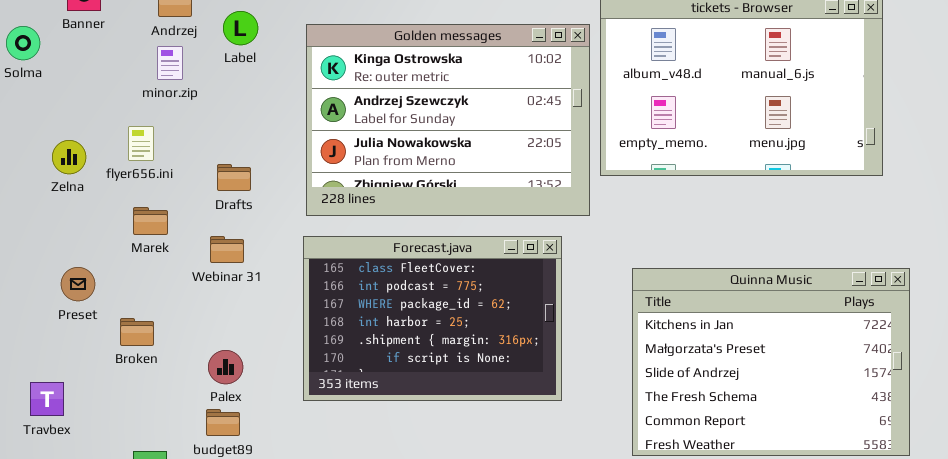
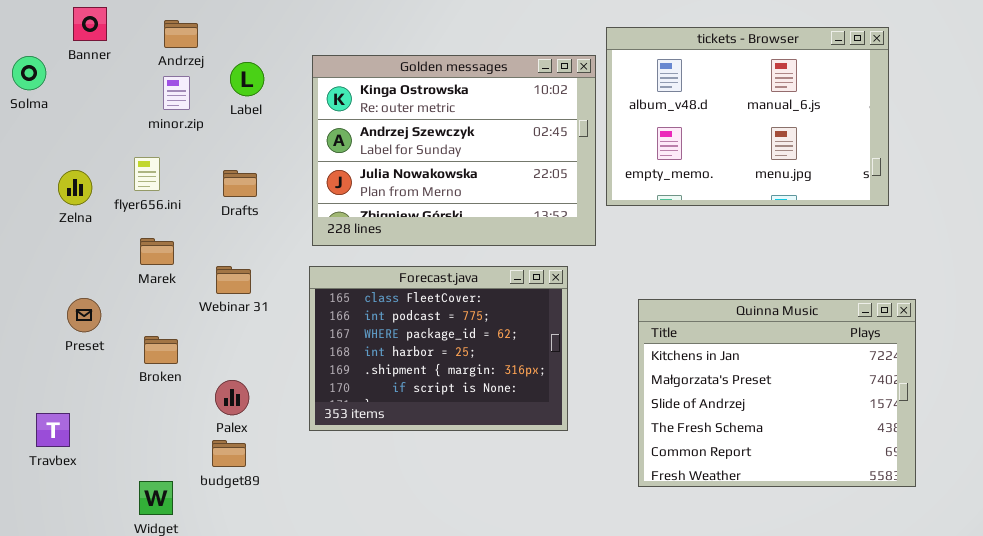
Label: [223,11,258,45] -> [230,62,264,96], moved
Drafts: [217,164,251,191] -> [223,170,257,197], moved
Broken: [120,318,154,346] -> [144,336,178,364], moved

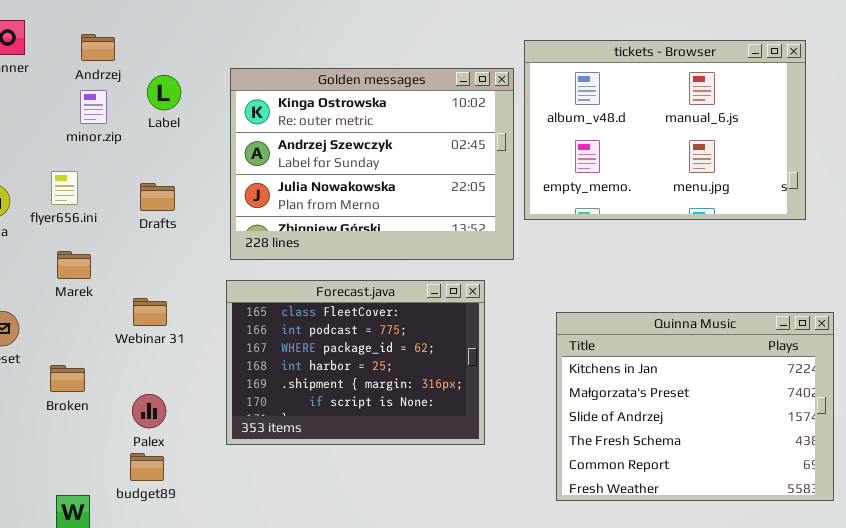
Webinar 31: [216,266,251,294] -> [133,298,167,326], moved
Broken: [144,336,178,364] -> [50,365,85,392], moved

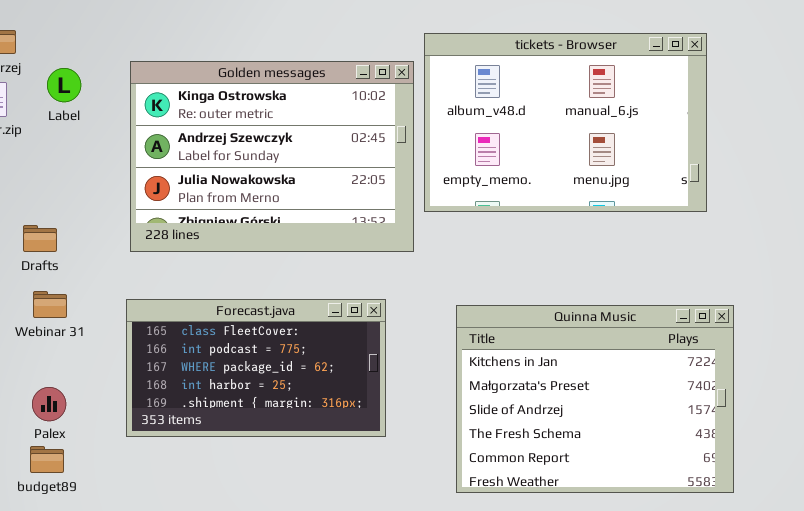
Drafts: [140,183,175,211] -> [23,225,57,252], moved
Forecast.java: [226,280,485,445] -> [126,299,386,437], resized

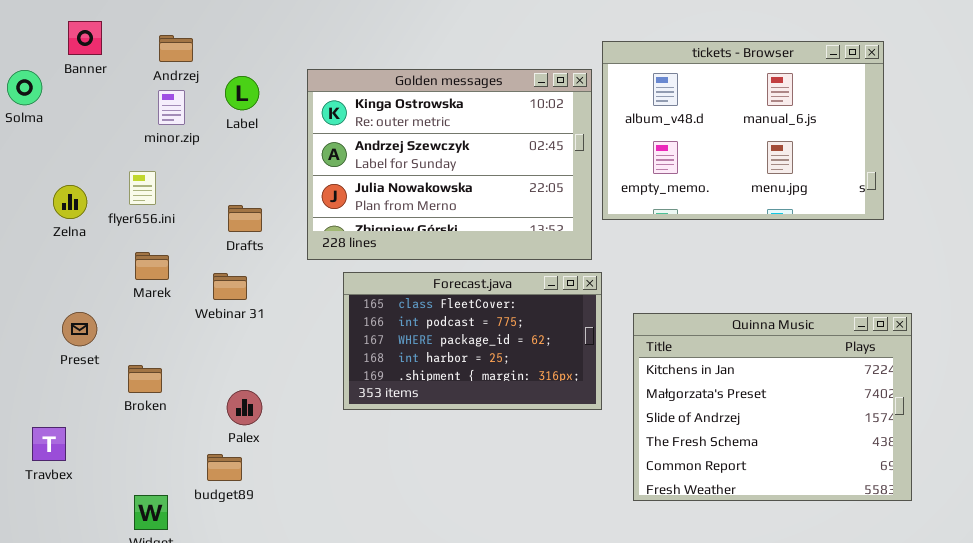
Drafts: [23,225,57,252] -> [228,205,262,232], moved
Webinar 31: [33,291,67,318] -> [213,273,247,300], moved
Forecast.java: [126,299,386,437] -> [343,272,602,410], moved
Palex: [32,387,66,421] -> [227,390,262,425], moved

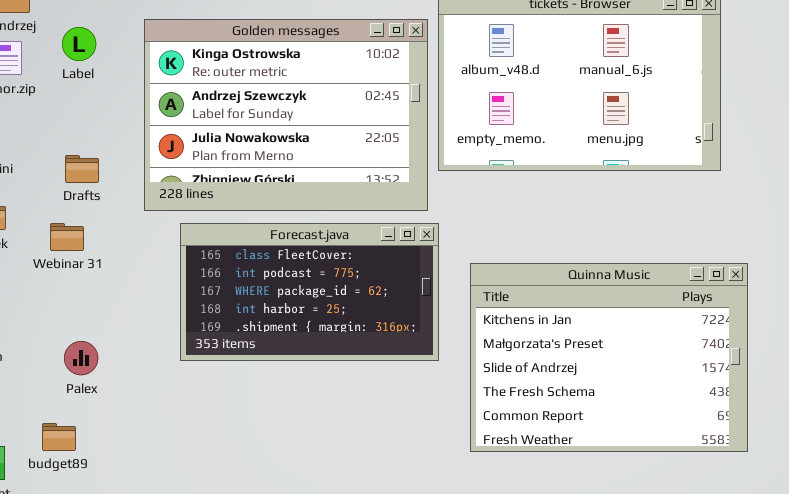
budget89: [207,454,242,481] -> [42,423,76,451], moved

